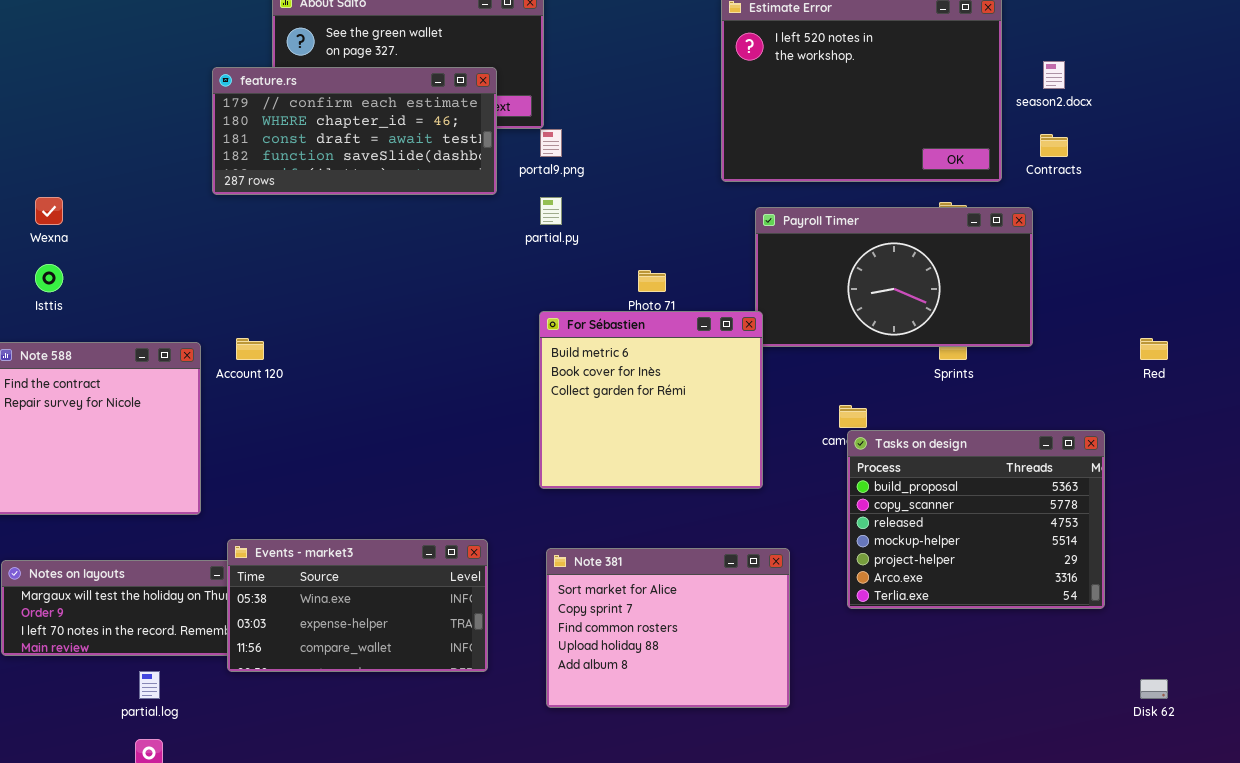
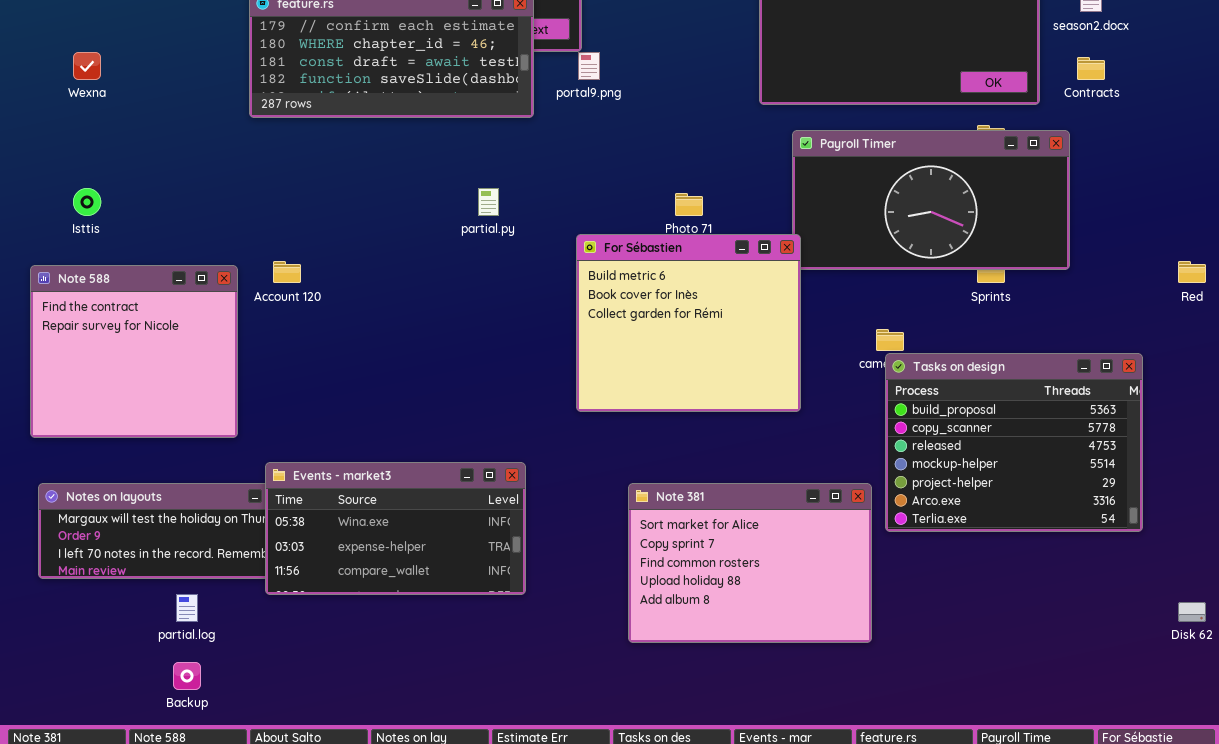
Wexna: [35,197,63,225] -> [73,52,101,80], moved
partial.py: [540,197,562,225] -> [478,188,499,216], moved
Note 381: [546,548,790,708] -> [628,483,872,643], moved

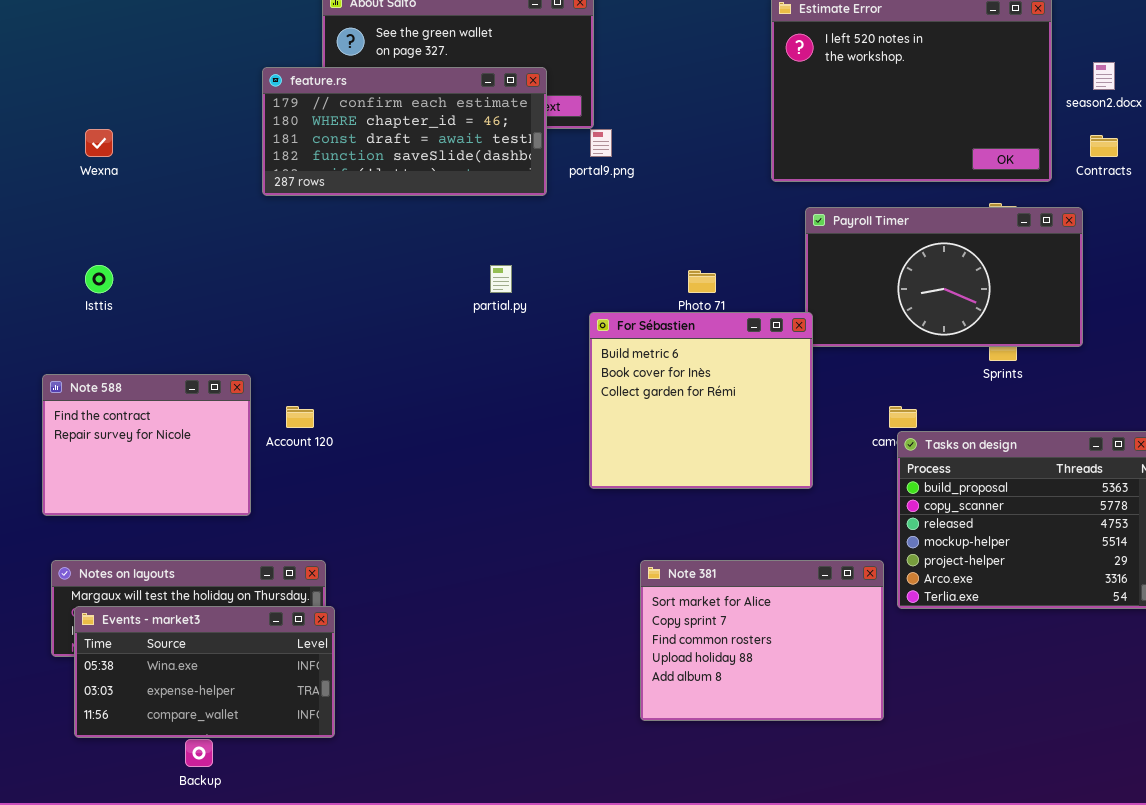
Account 120: [273,261,301,283] -> [286,406,314,428], moved
Note 588: [30,265,238,438] -> [42,374,251,516], resized
Events - market3: [265,462,526,595] -> [74,606,335,738], moved

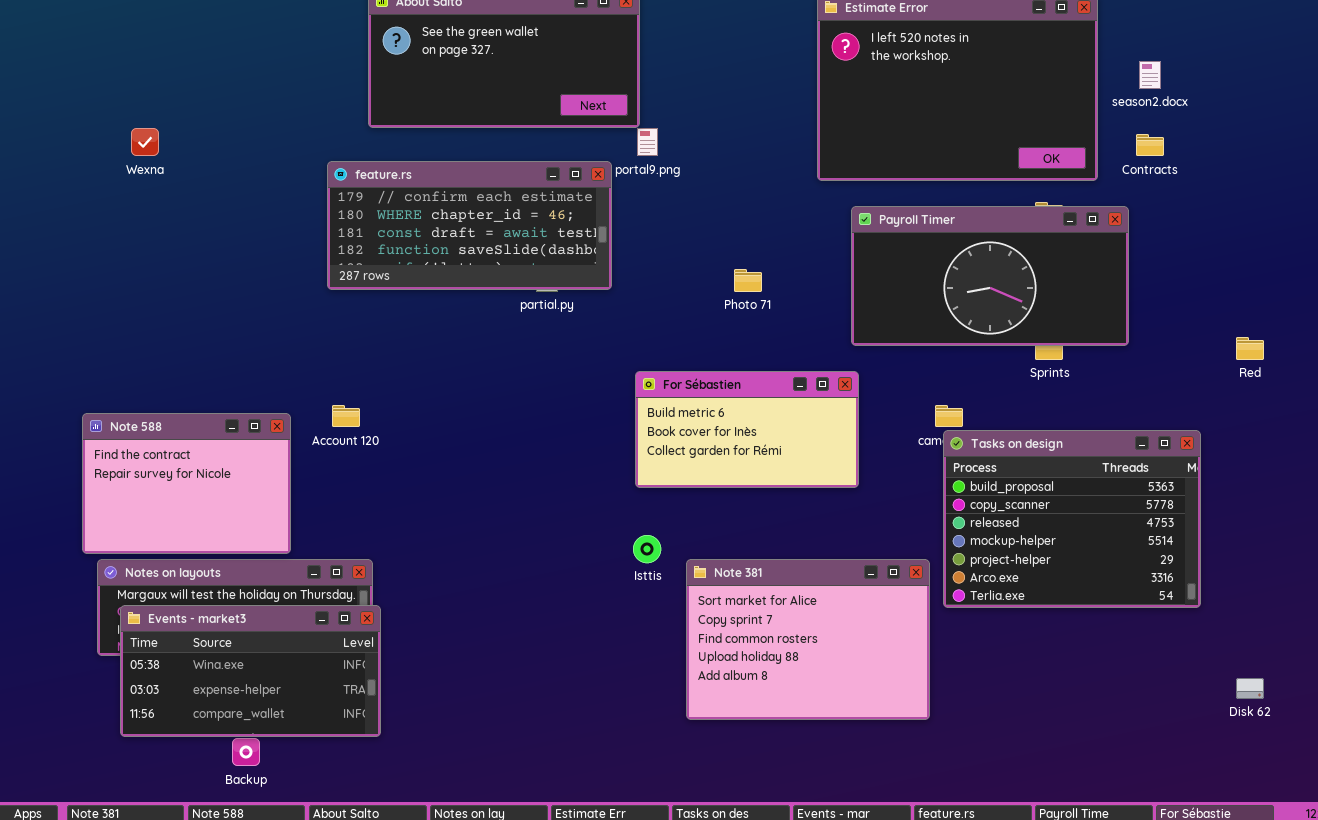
feature.rs: [262,67,547,196] -> [327,161,612,290], moved
Isttis: [85,265,113,293] -> [633,535,661,563], moved
For Sébastien: [589,312,813,489] -> [635,371,859,488], resized
Note 588: [42,374,251,516] -> [82,413,291,554], moved

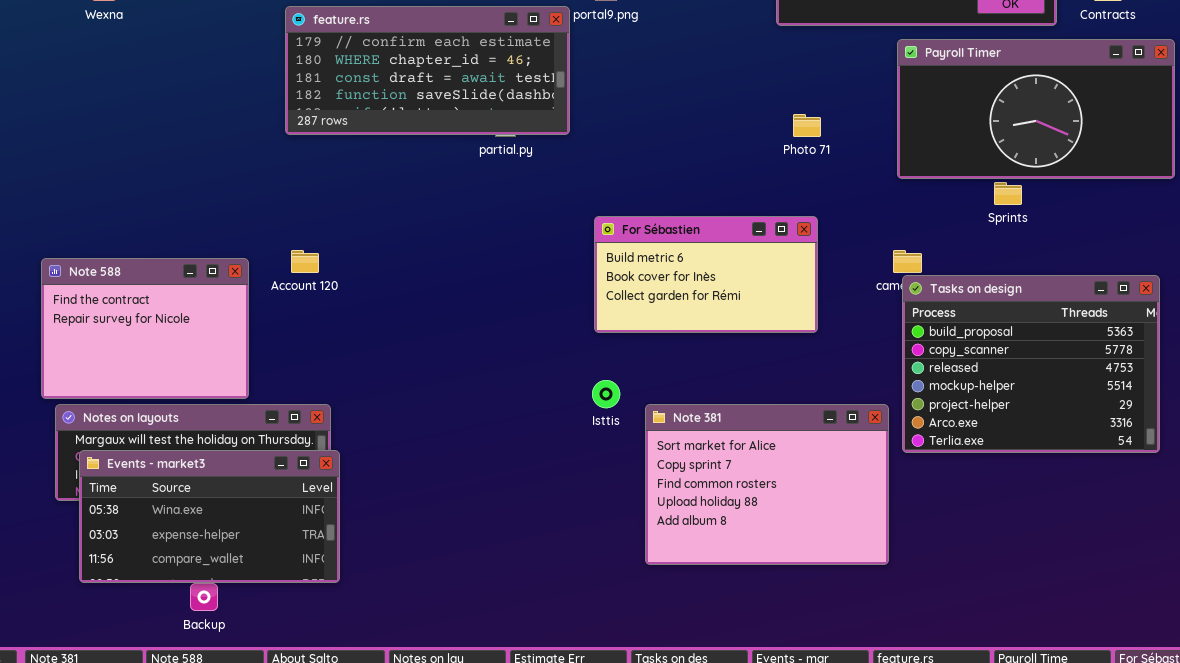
Payroll Timer: [851,206,1129,346] -> [897,39,1175,179], moved
Photo 71: [734,269,762,292] -> [793,114,821,137], moved

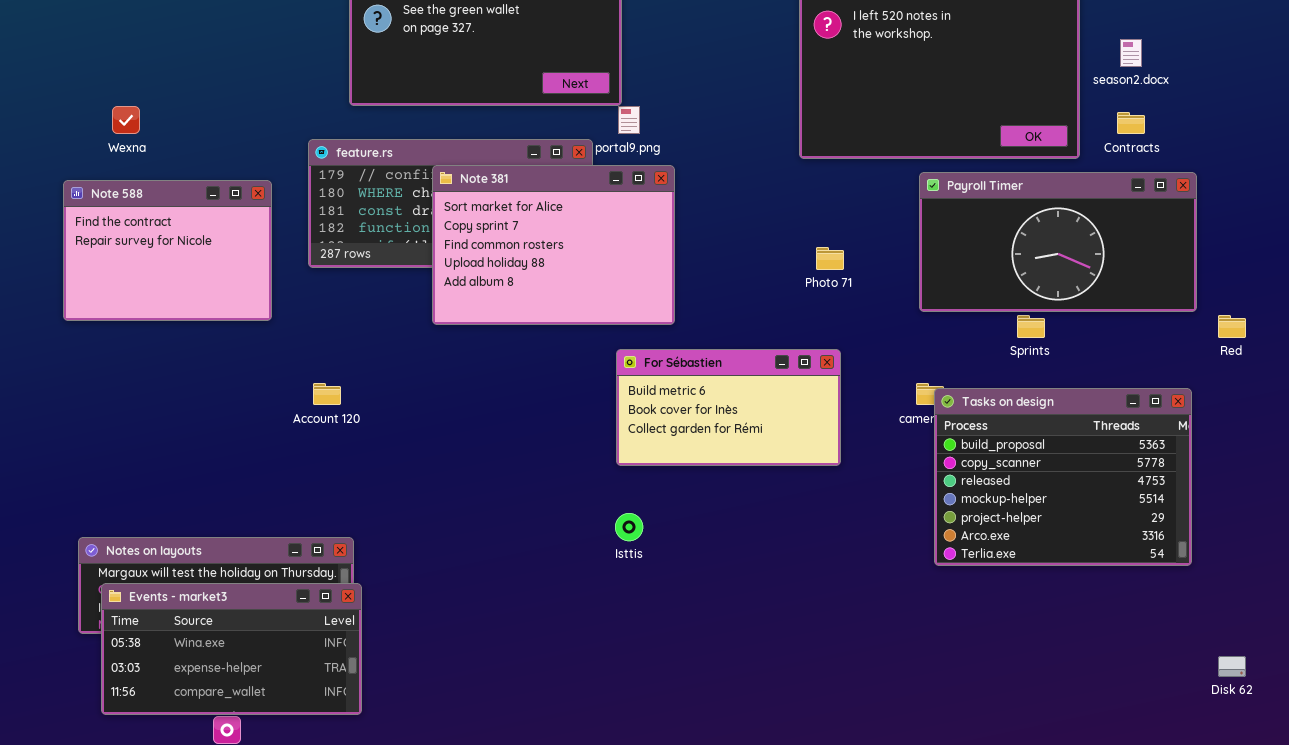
Note 588: [41,258,249,399] -> [63,180,272,321], moved
Tasks on design: [902,275,1160,453] -> [934,388,1192,566], moved
Note 381: [645,404,889,565] -> [432,165,675,325], moved

